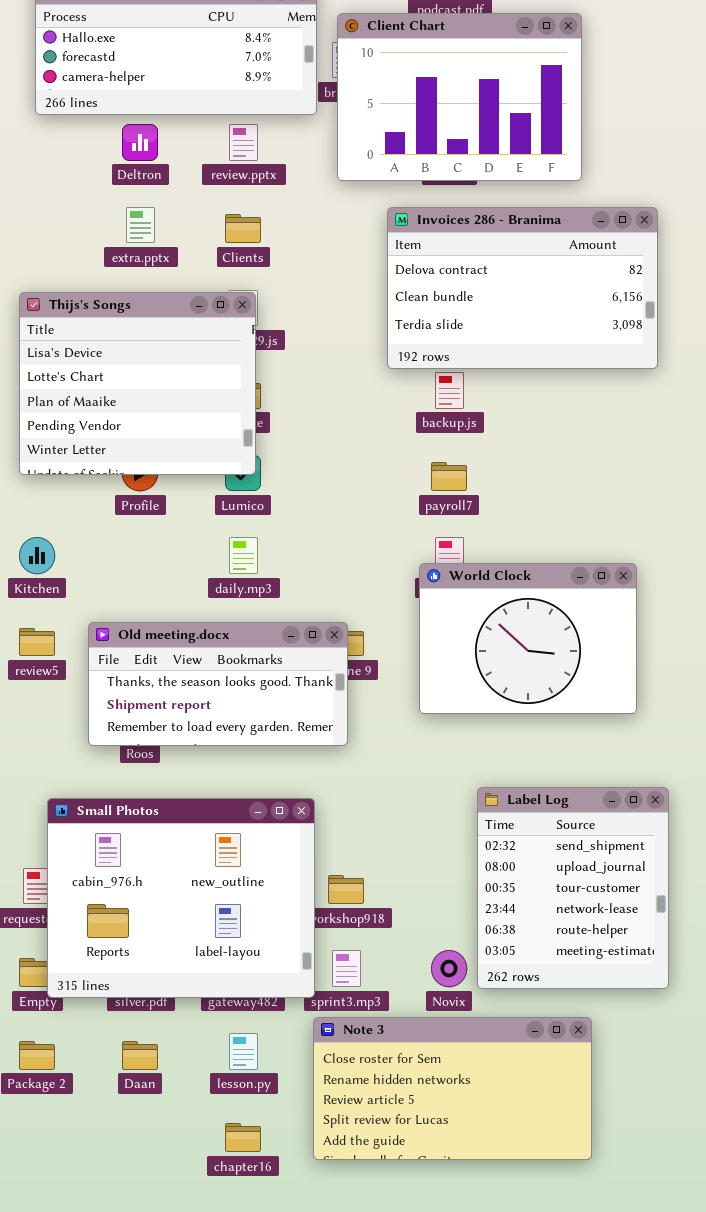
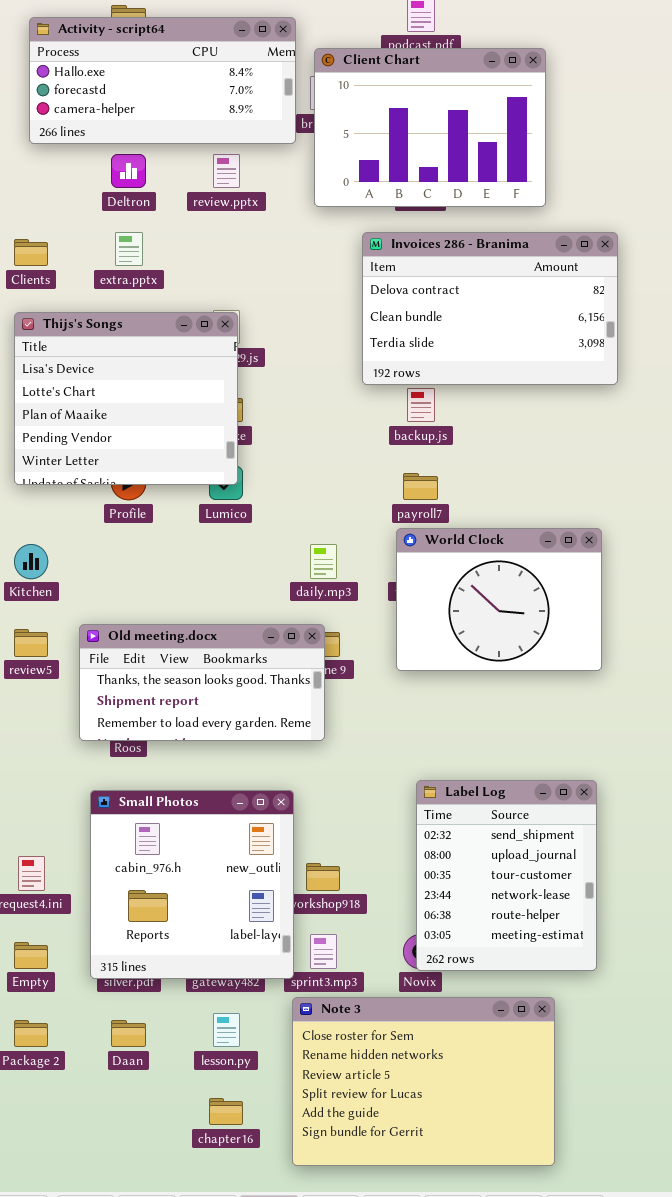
Clients: [225,214,261,243] -> [14,239,48,266], moved
daily.mp3: [229,537,258,574] -> [310,544,337,579], moved
World Clock: [419,563,637,714] -> [396,528,602,671], moved
Label Log: [477,787,669,989] -> [416,780,597,971], moved
Small Photos: [47,798,315,998] -> [90,790,294,979], resized
Note 3: [313,1017,592,1160] -> [292,997,555,1166], resized

